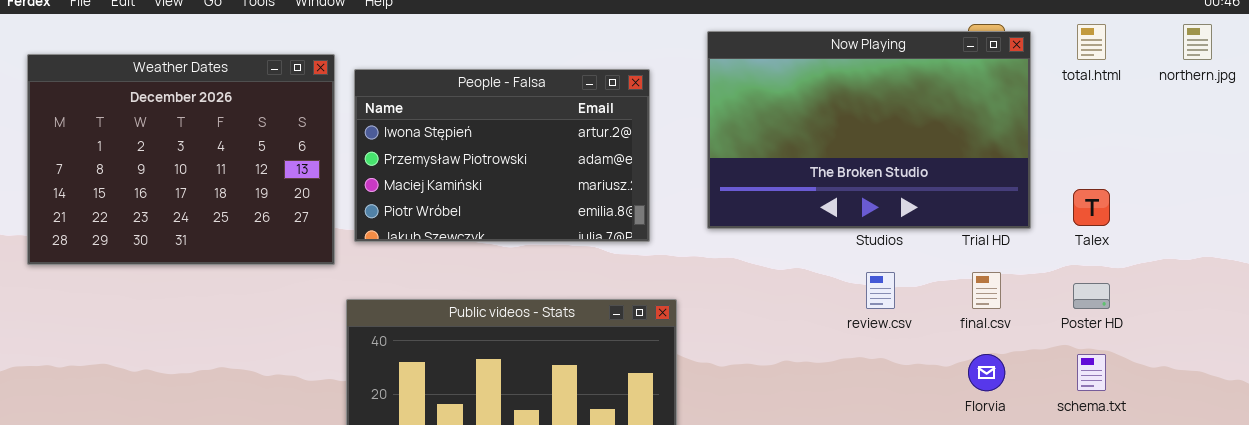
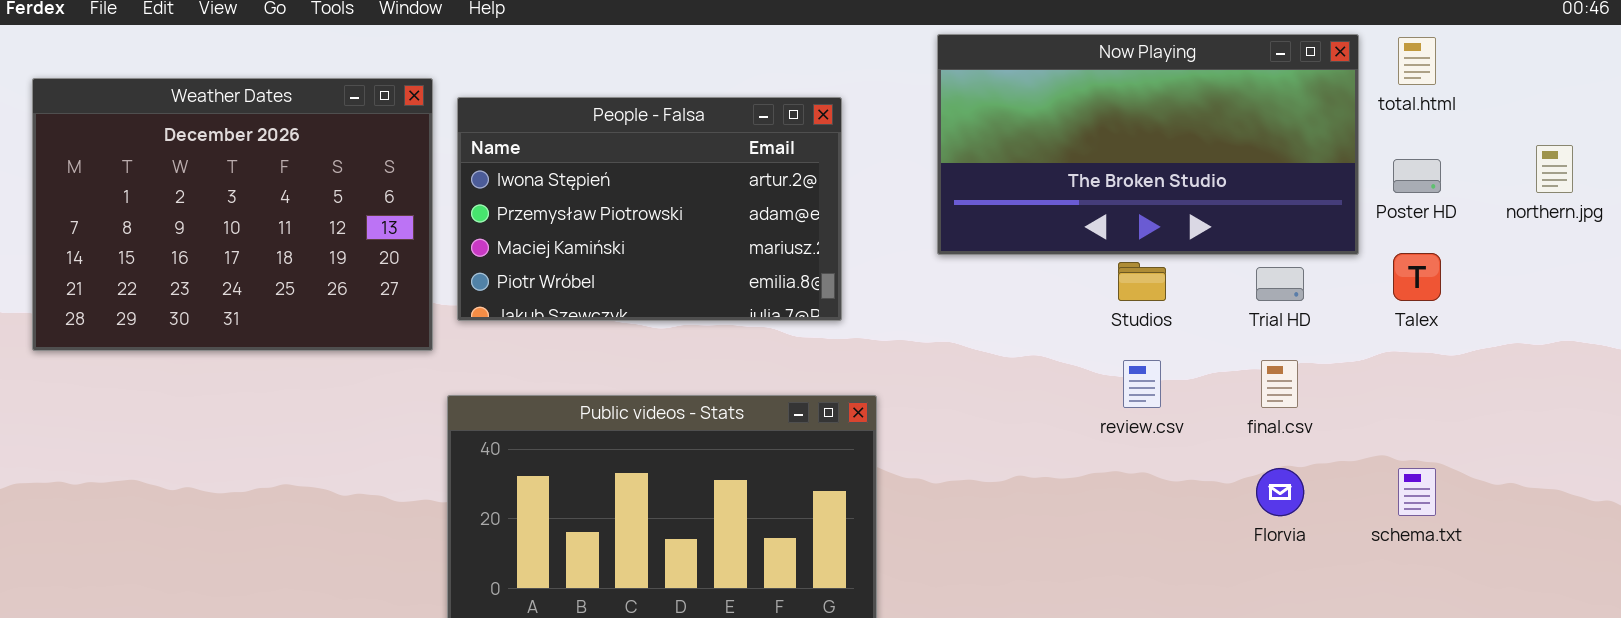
northern.jpg: [1183,24,1212,60] -> [1536,145,1573,193], moved
Now Playing: [707,31,1031,229] -> [937,34,1359,255], moved, resized
Poster HD: [1073,283,1110,309] -> [1393,159,1441,193], moved

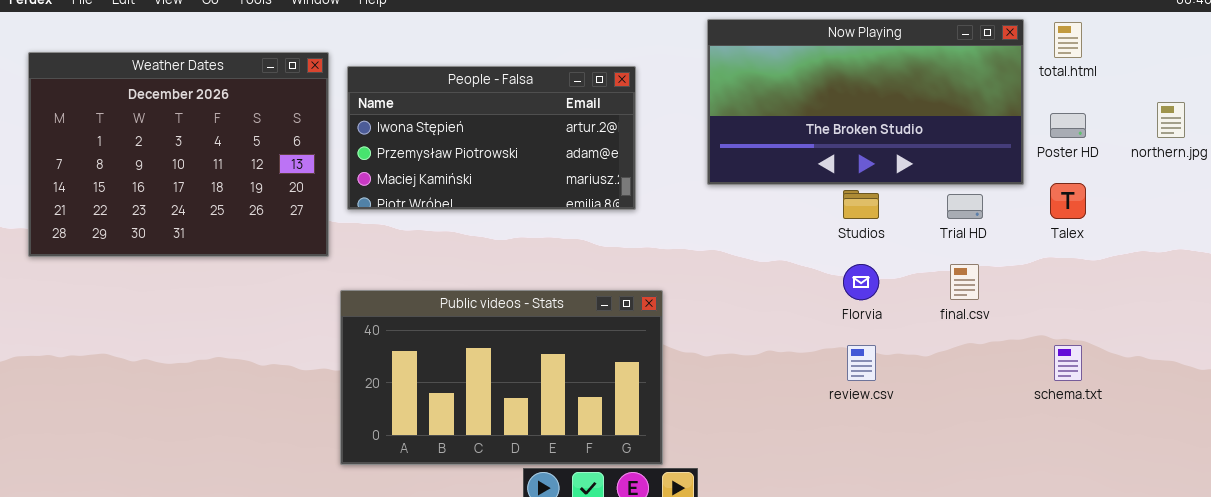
People - Falsa: [457,97,842,321] -> [347,66,636,210], resized
review.csv: [1123,360,1161,408] -> [847,345,876,381], moved
Florvia: [1256,468,1304,516] -> [843,264,879,300], moved

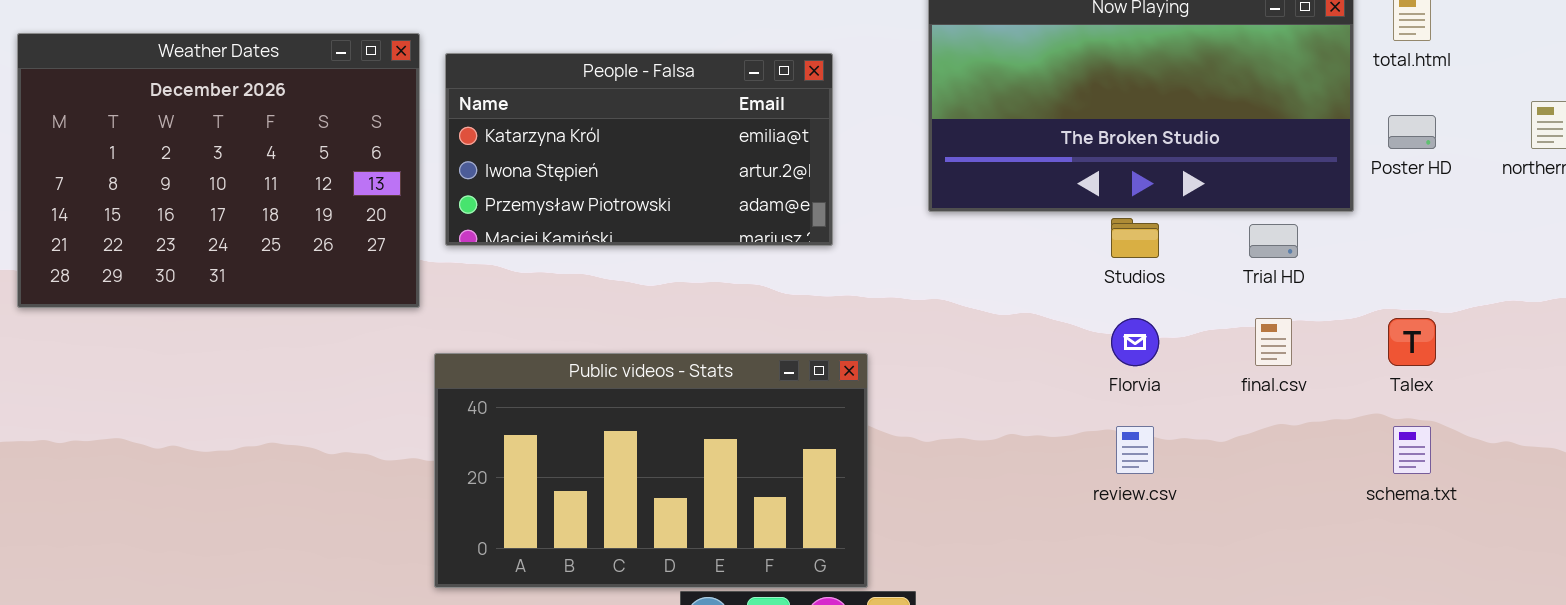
People - Falsa: [347,66,636,210] -> [445,53,833,246], scrolled up 1 row
Talex: [1050,183,1086,219] -> [1388,318,1436,366], moved

